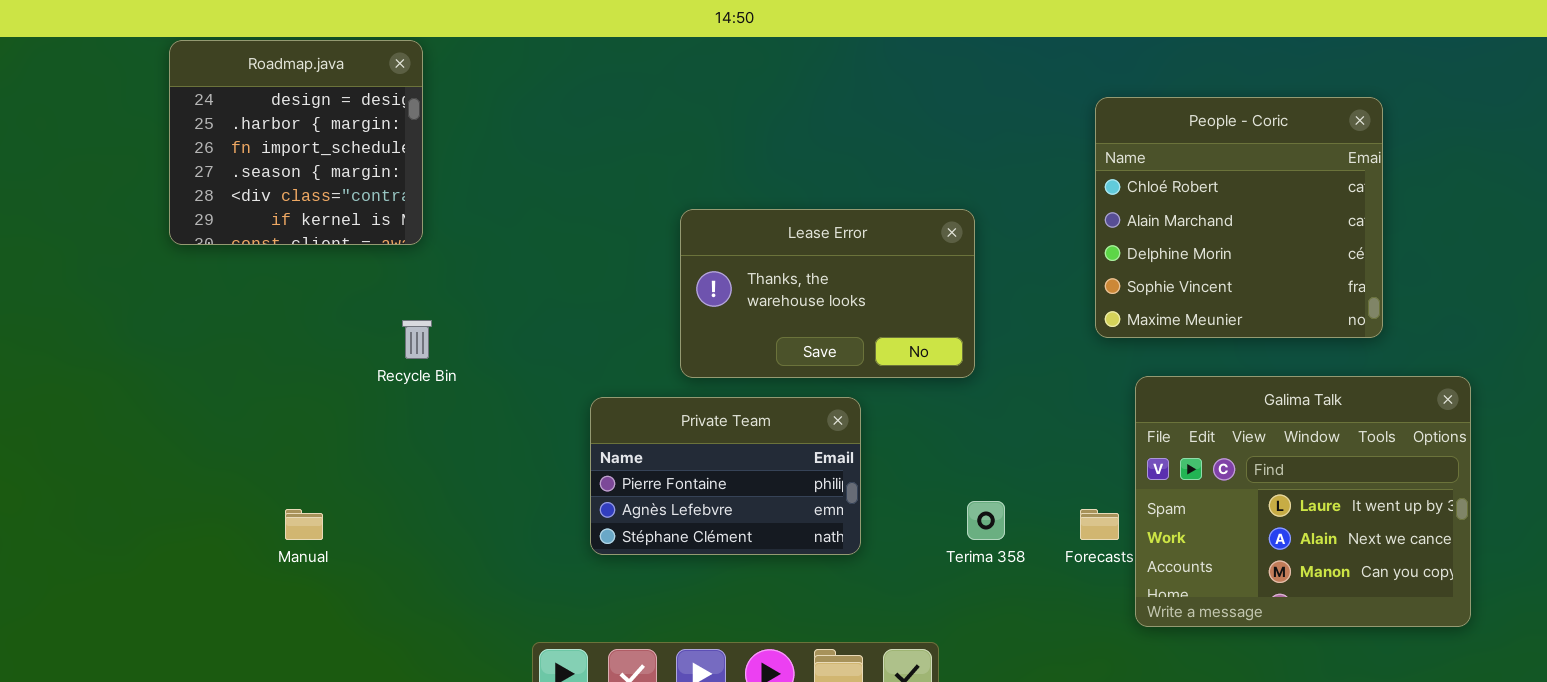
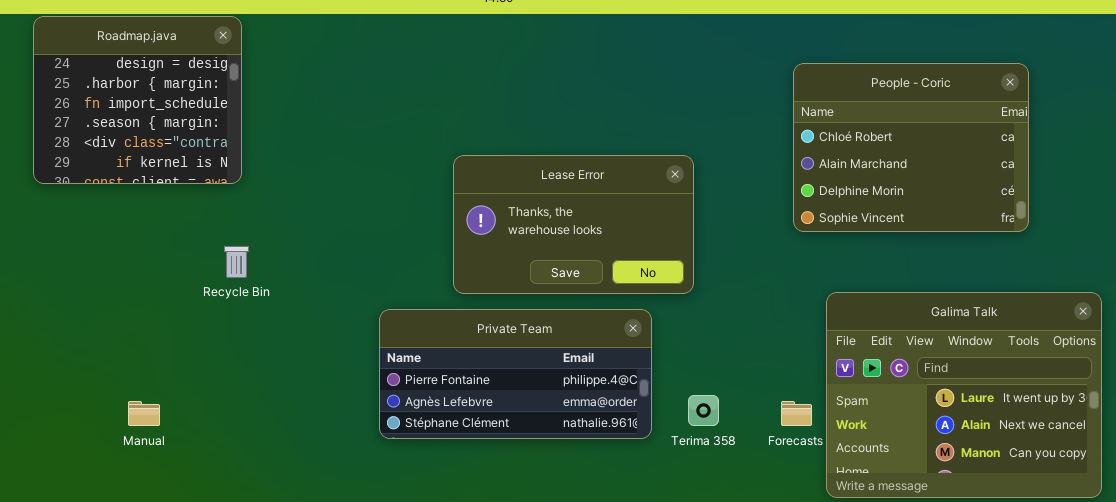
People - Coric: [1095,97,1383,338] -> [793,63,1029,232], resized
Private Team: [590,397,861,555] -> [379,309,652,439], resized

